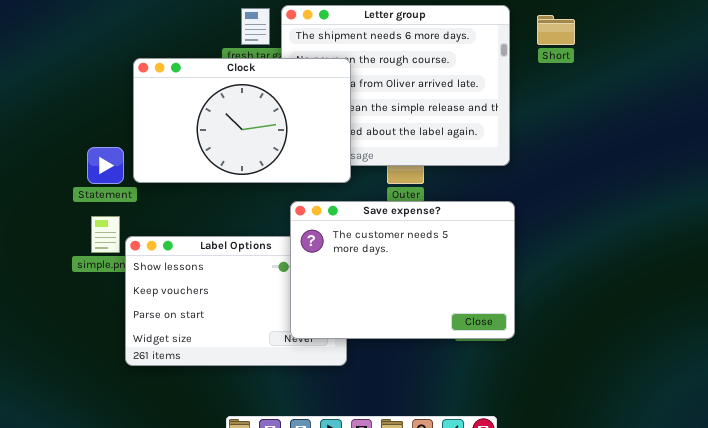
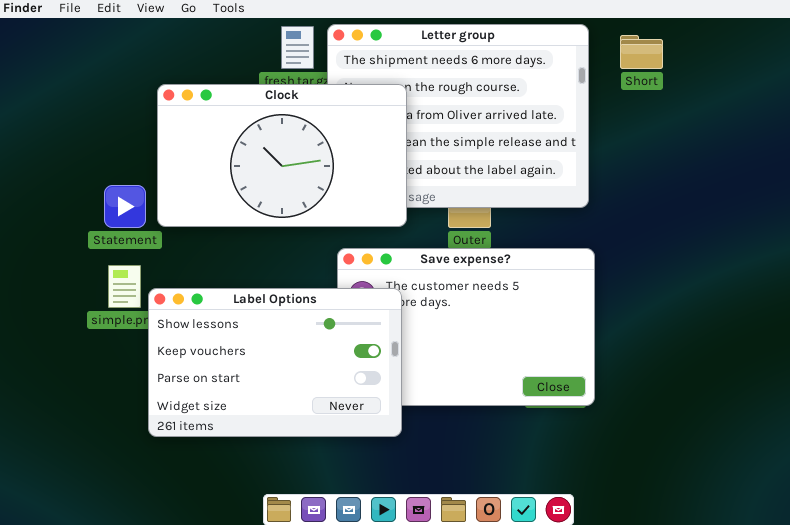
Label Options: [125,236,347,366] -> [148,288,402,437], raised

